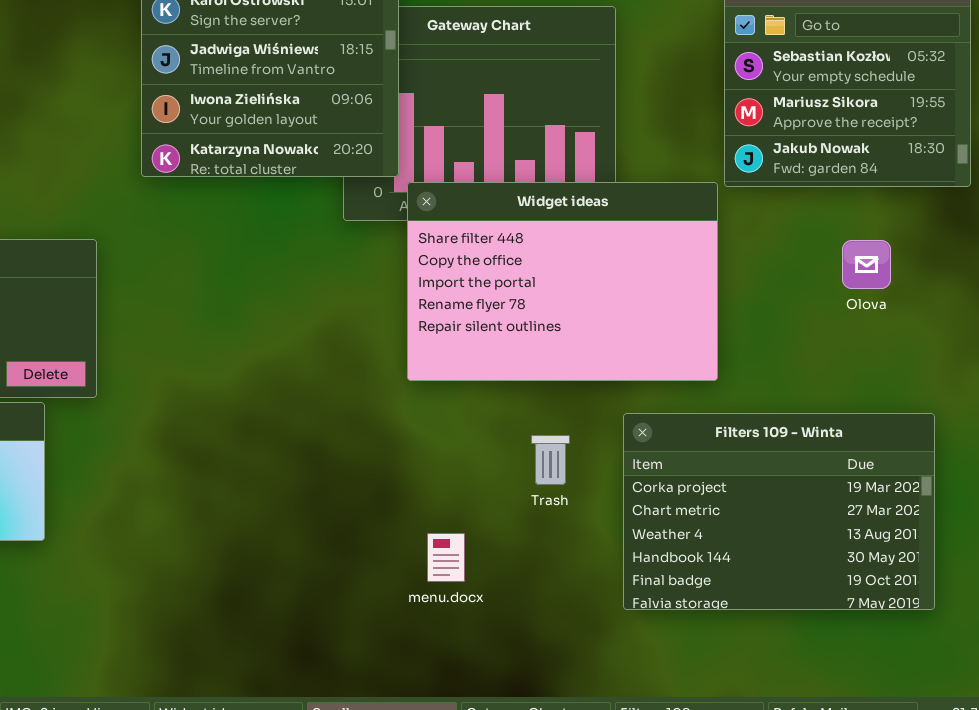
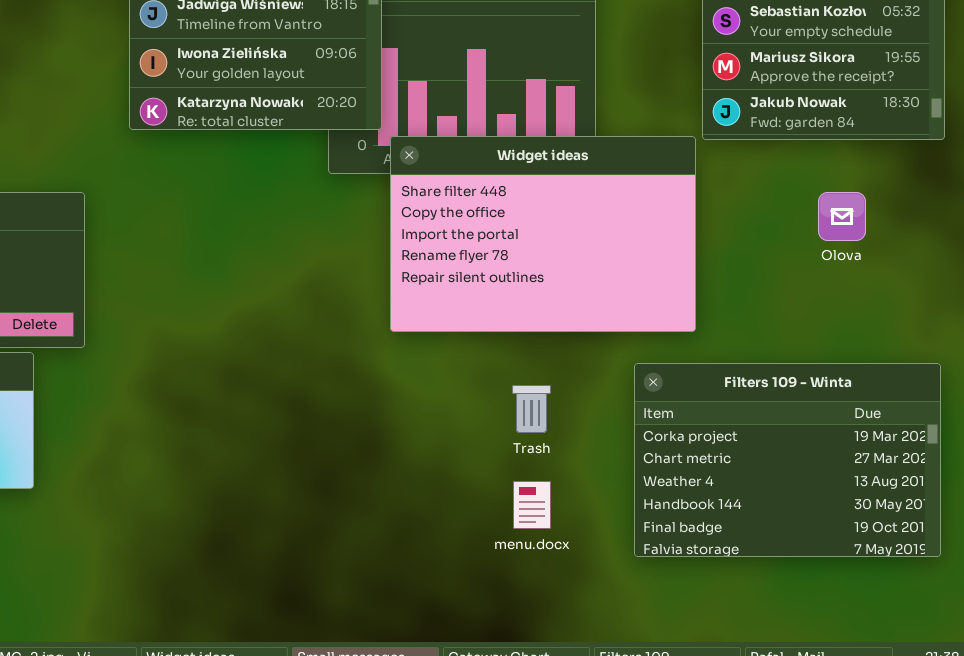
Filters 109 - Winta: [623,413,935,610] -> [634,363,941,557], moved
menu.docx: [427,533,465,582] -> [513,481,551,529], moved

